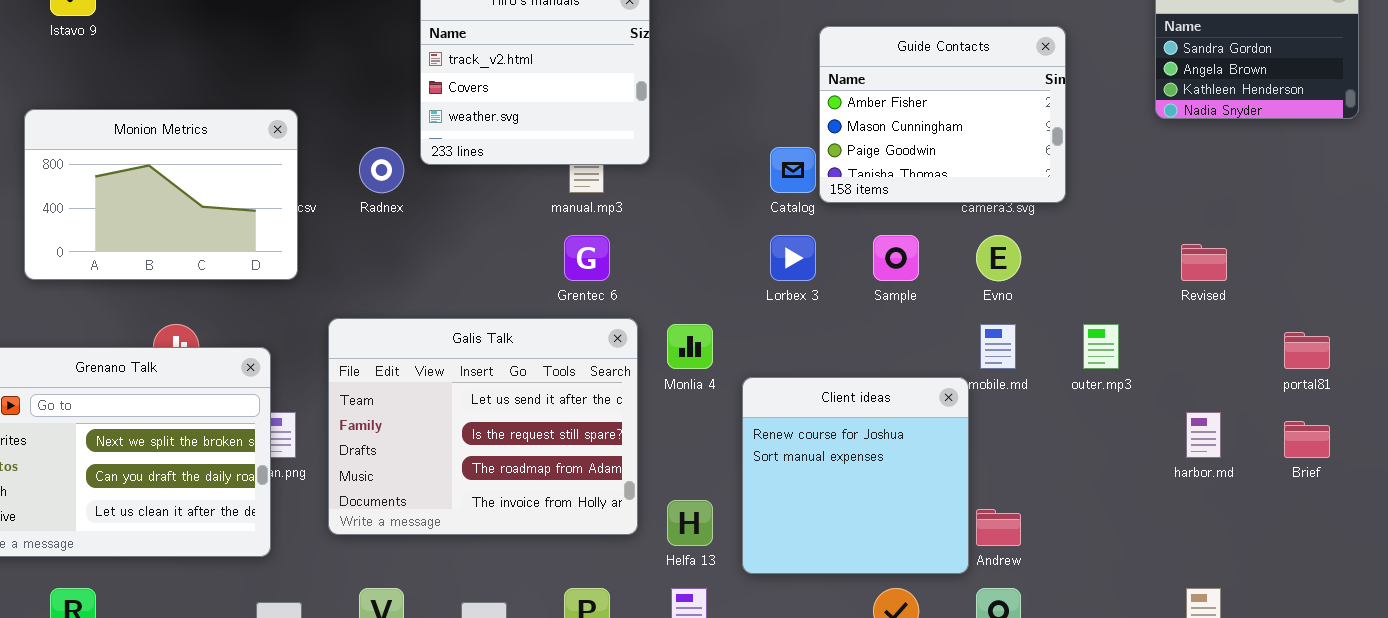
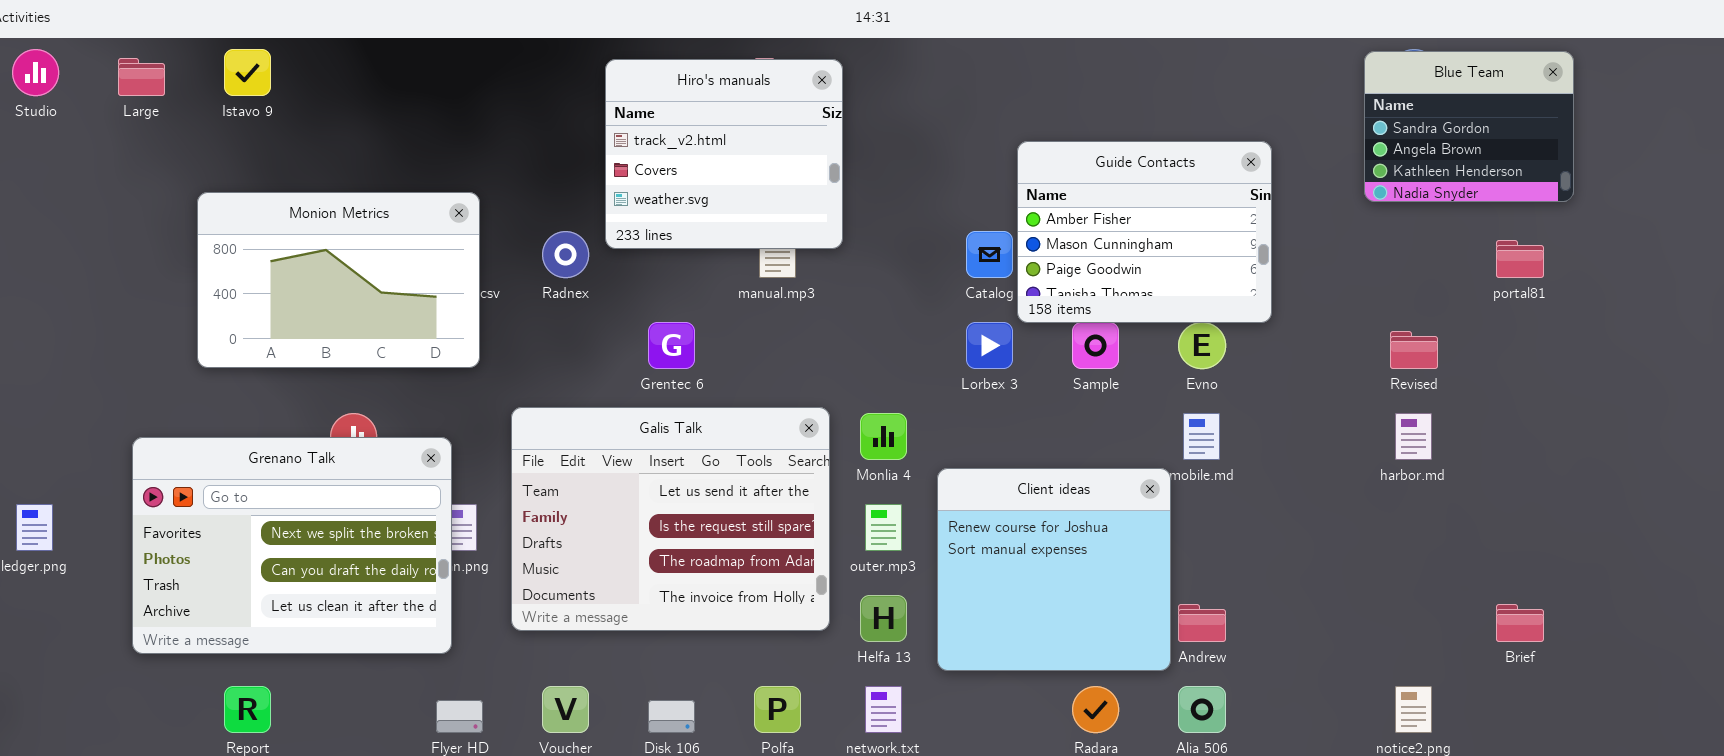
Guide Contacts: [819,26,1066,203] -> [1017,141,1272,323], moved
Grentec 6: [564,235,610,281] -> [648,322,695,369], moved
outer.mp3: [1083,324,1119,369] -> [865,504,902,551], moved
portal81: [1284,332,1330,369] -> [1496,240,1544,278], moved
harbor.md: [1186,412,1221,458] -> [1395,413,1432,460], moved
Brief: [1284,421,1330,458] -> [1496,604,1544,642], moved

